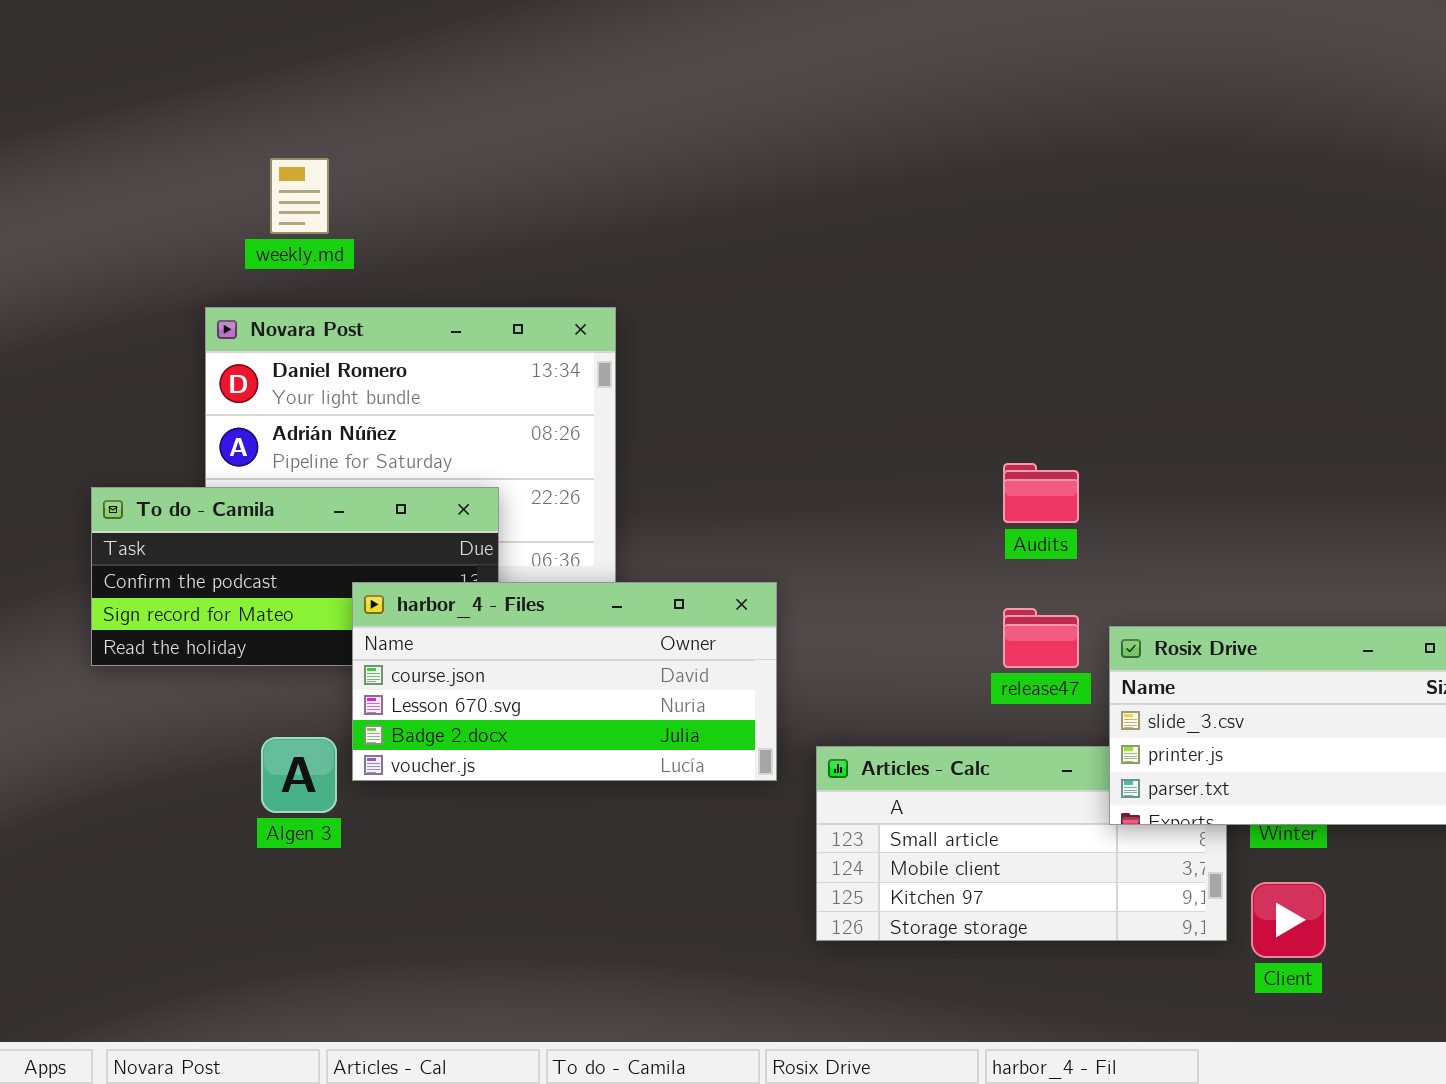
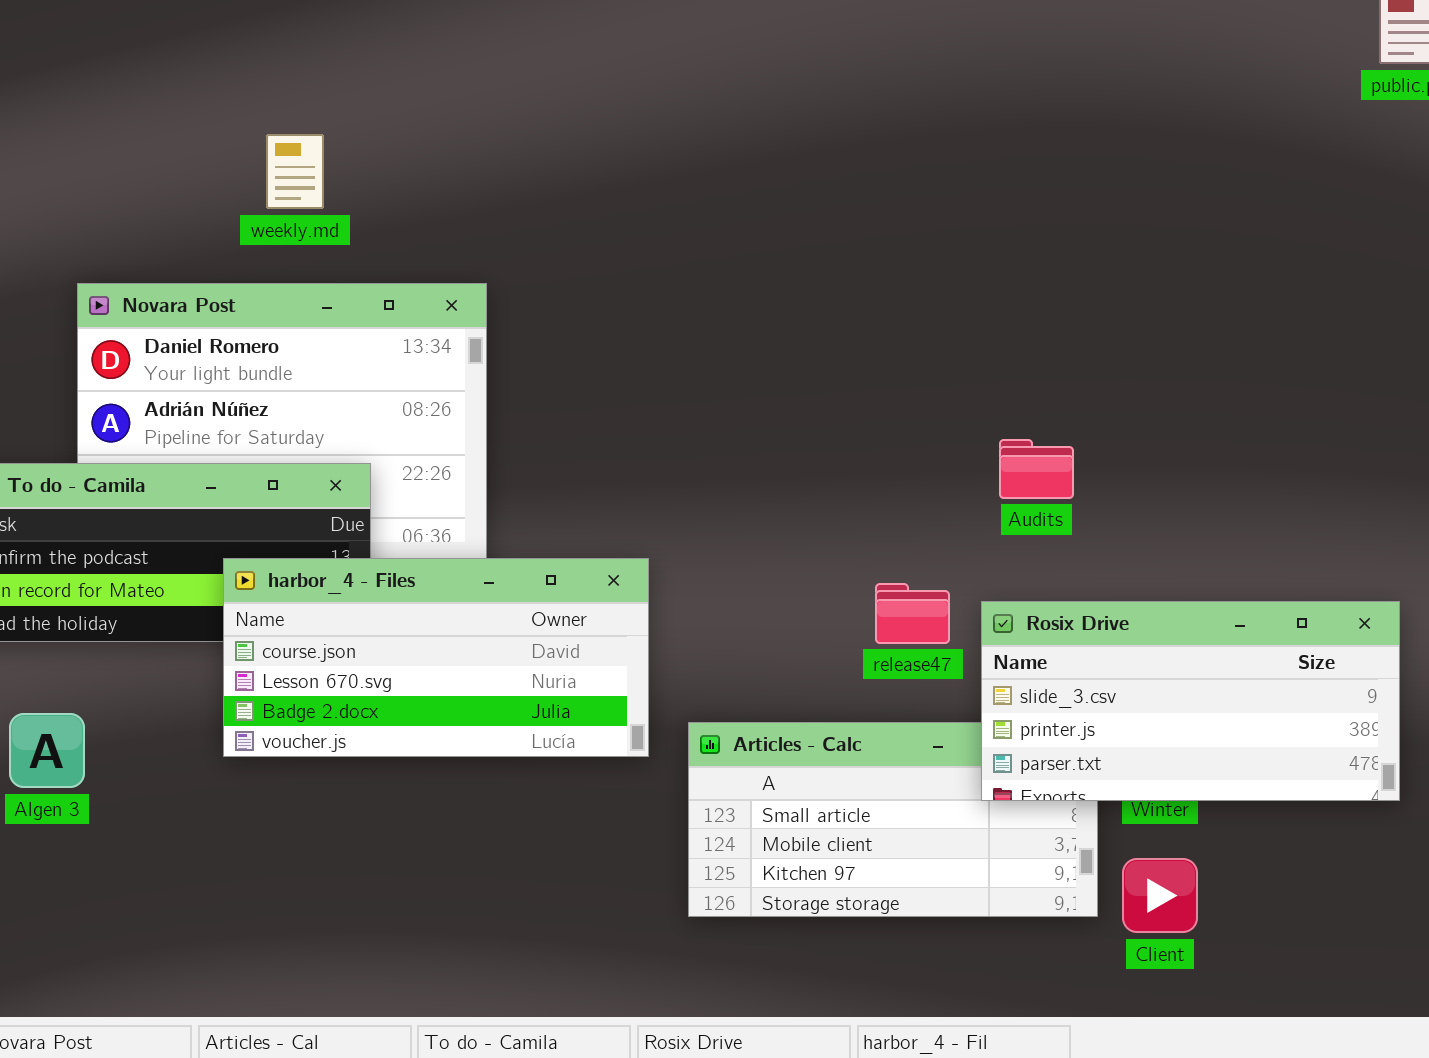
weekly.md: [270,158,329,234] -> [266,134,324,209], moved
Audits: [1003,463,1079,523] -> [999,439,1074,499], moved
Algen 3: [261,737,337,813] -> [9,713,85,788], moved

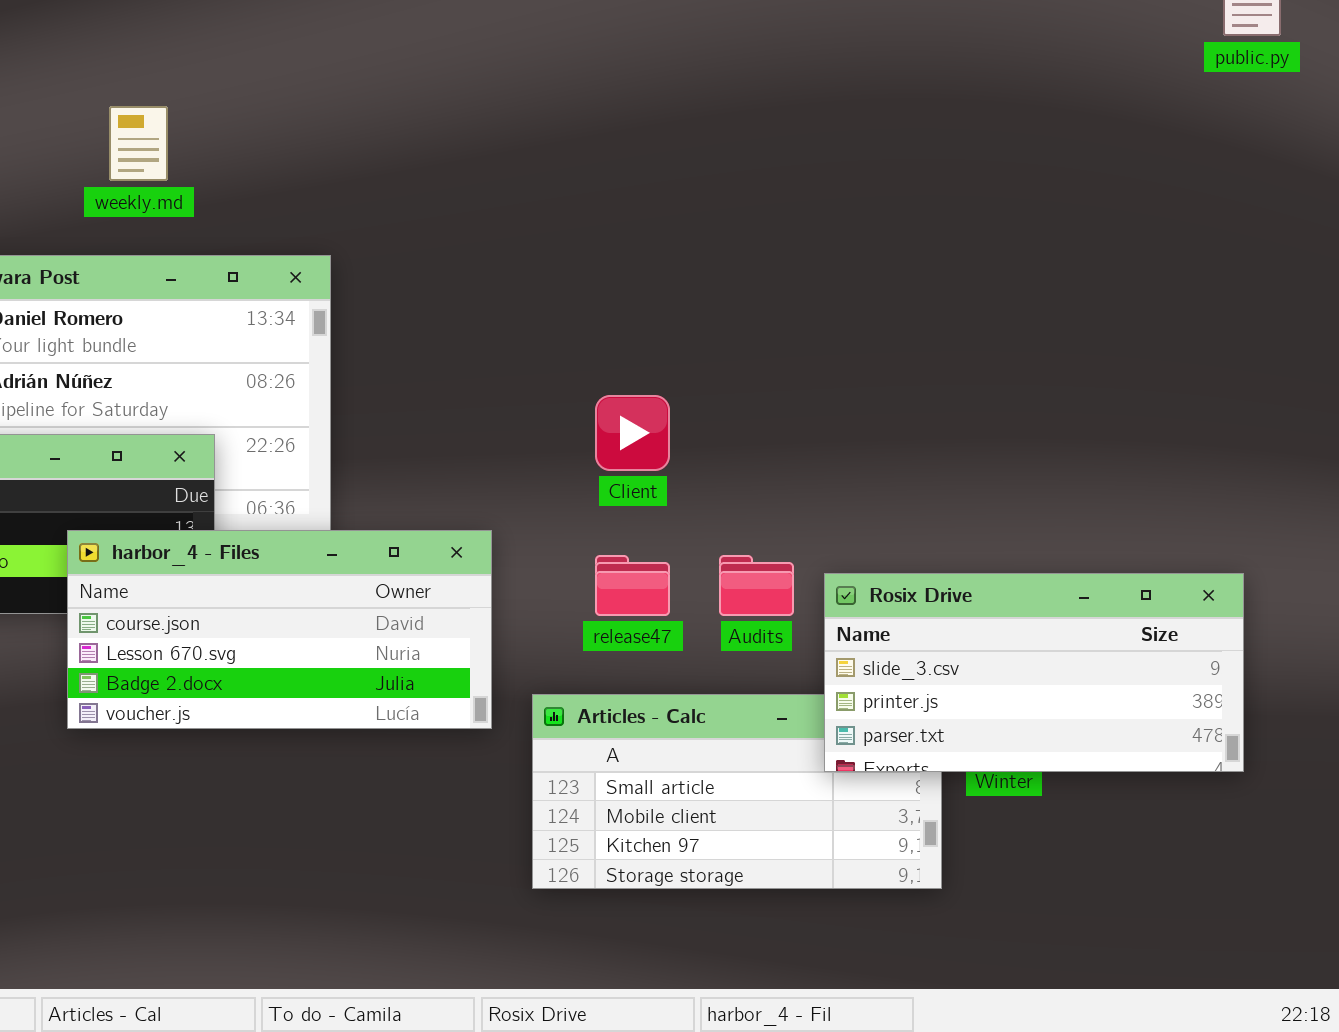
Audits: [999,439,1074,499] -> [719,555,794,616], moved
release47: [875,583,950,644] -> [595,555,670,616], moved
Client: [1122,858,1198,933] -> [595,395,670,471], moved

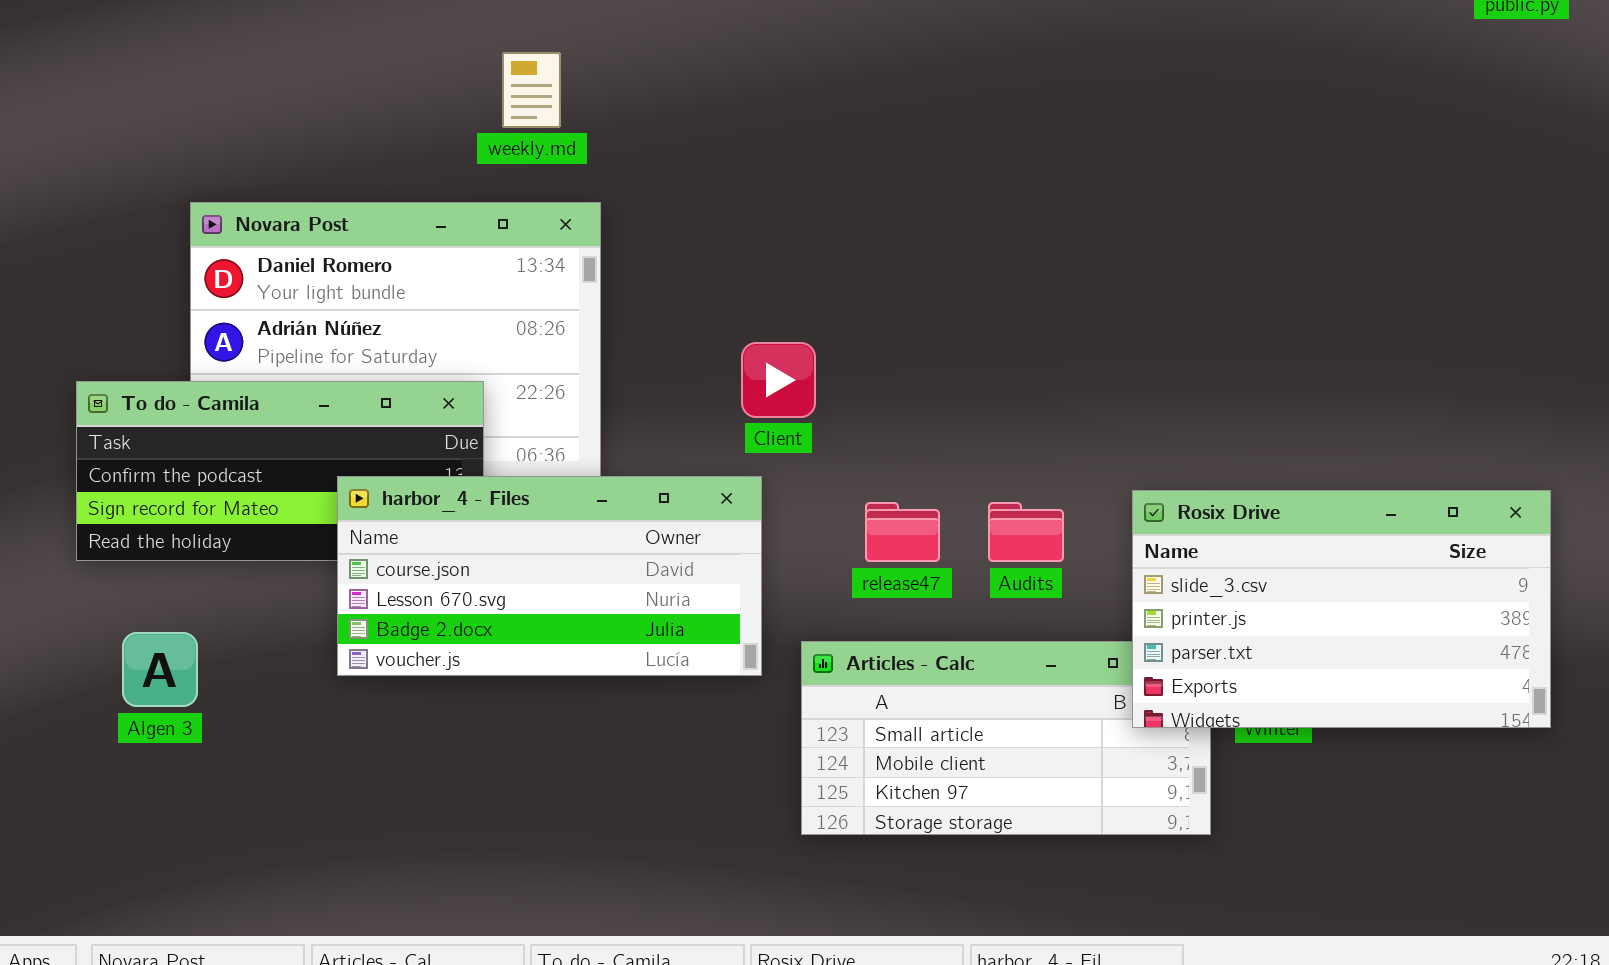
weekly.md: [109,106,168,181] -> [502,52,561,128], moved
Client: [595,395,670,471] -> [741,342,816,418], moved
Rosix Drive: [824,573,1244,772] -> [1132,490,1551,728], moved, resized

